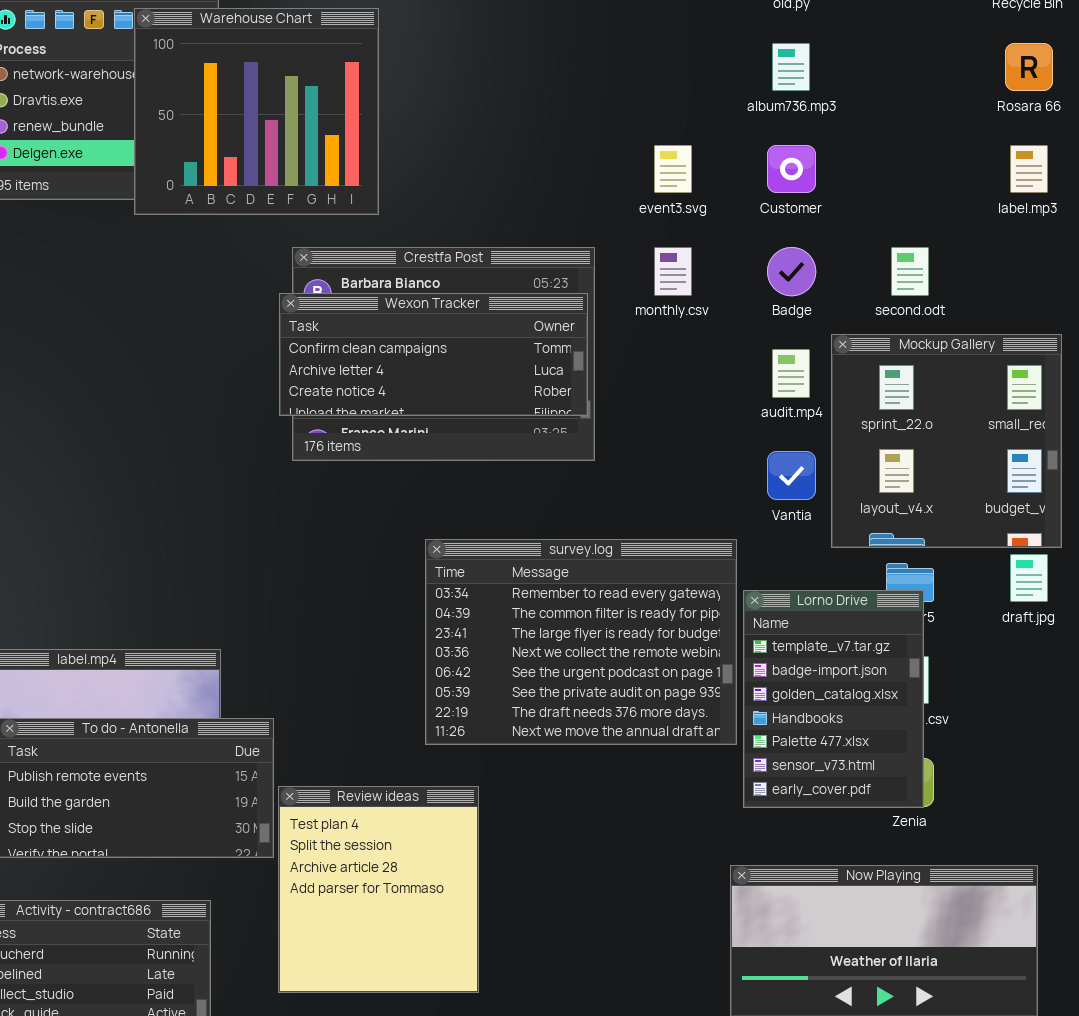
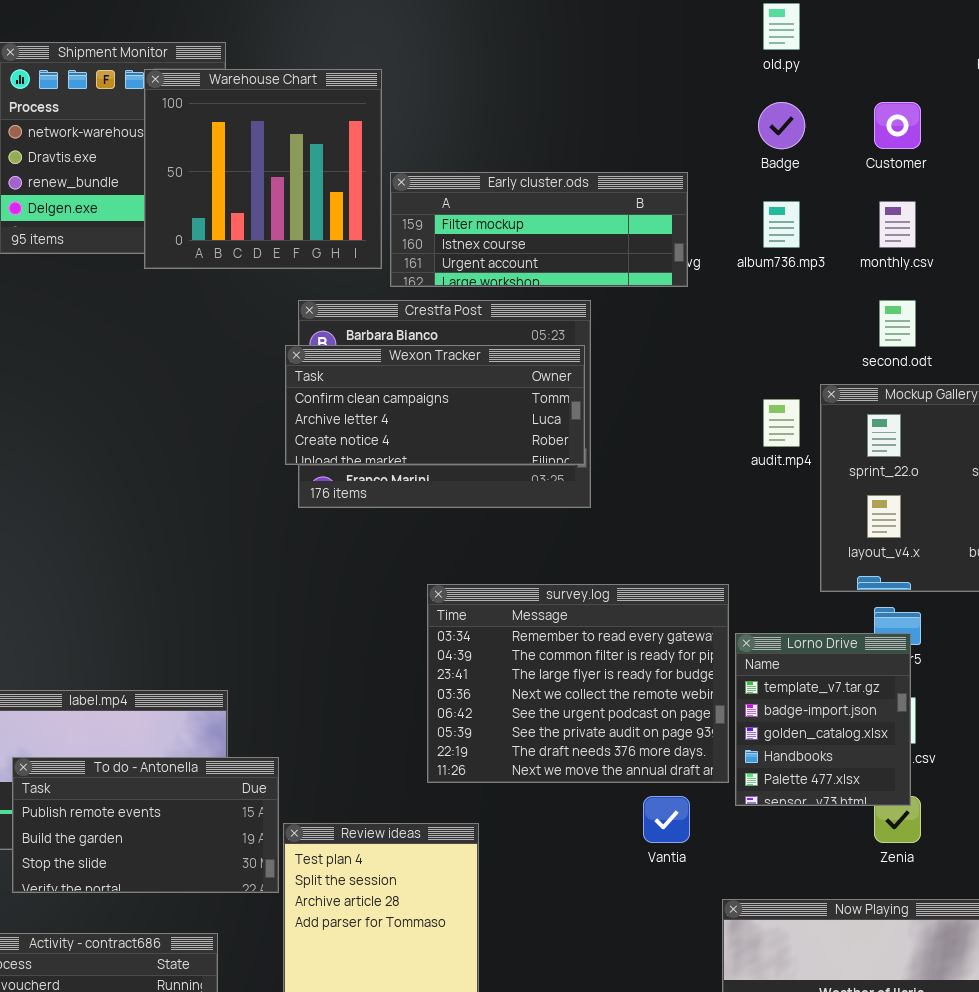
album736.mp3: [772,43,810,91] -> [763,201,800,248], moved
Early cluster.ods: none -> [390,172,688,287], opened
Customer: [767,145,816,193] -> [874,102,921,149], moved
monthly.csv: [654,247,692,296] -> [879,201,916,248], moved
Badge: [767,247,816,296] -> [758,102,805,149], moved
Vantia: [767,451,816,500] -> [643,796,690,843], moved
Lorno Drive: [743,590,924,808] -> [735,633,911,806], resized

